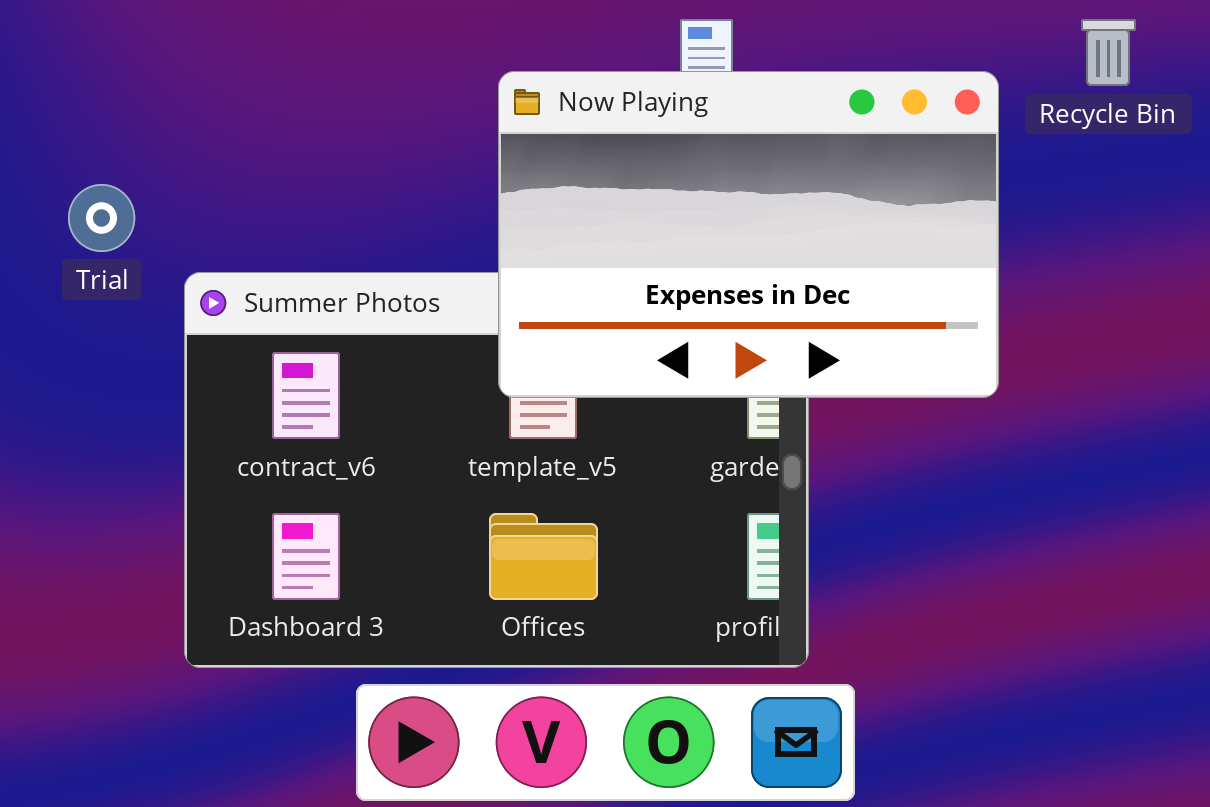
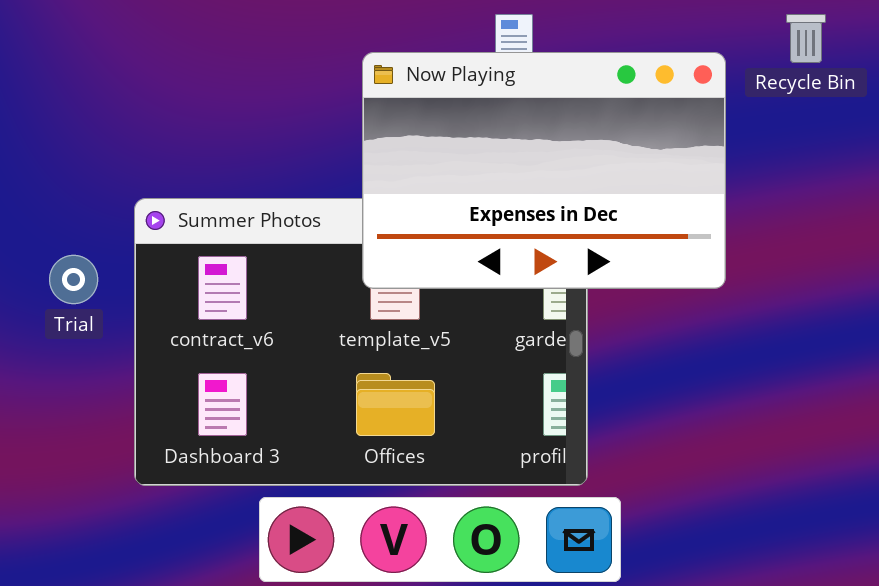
Trial: [68,184,135,252] -> [49,255,98,304], moved

